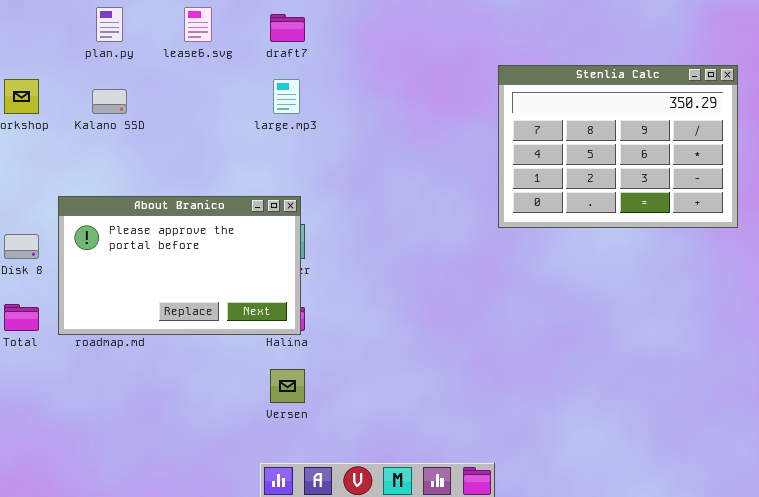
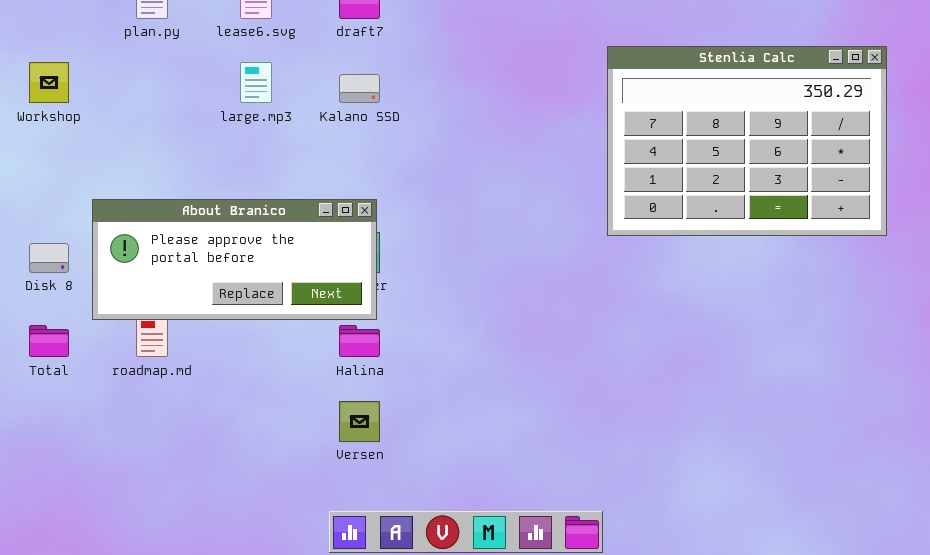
large.mp3: [273,79,300,114] -> [240,62,272,103], moved
Kalano SSD: [92,89,127,114] -> [339,74,380,103], moved
About Branico: [58,196,301,335] -> [92,199,377,320], resized

